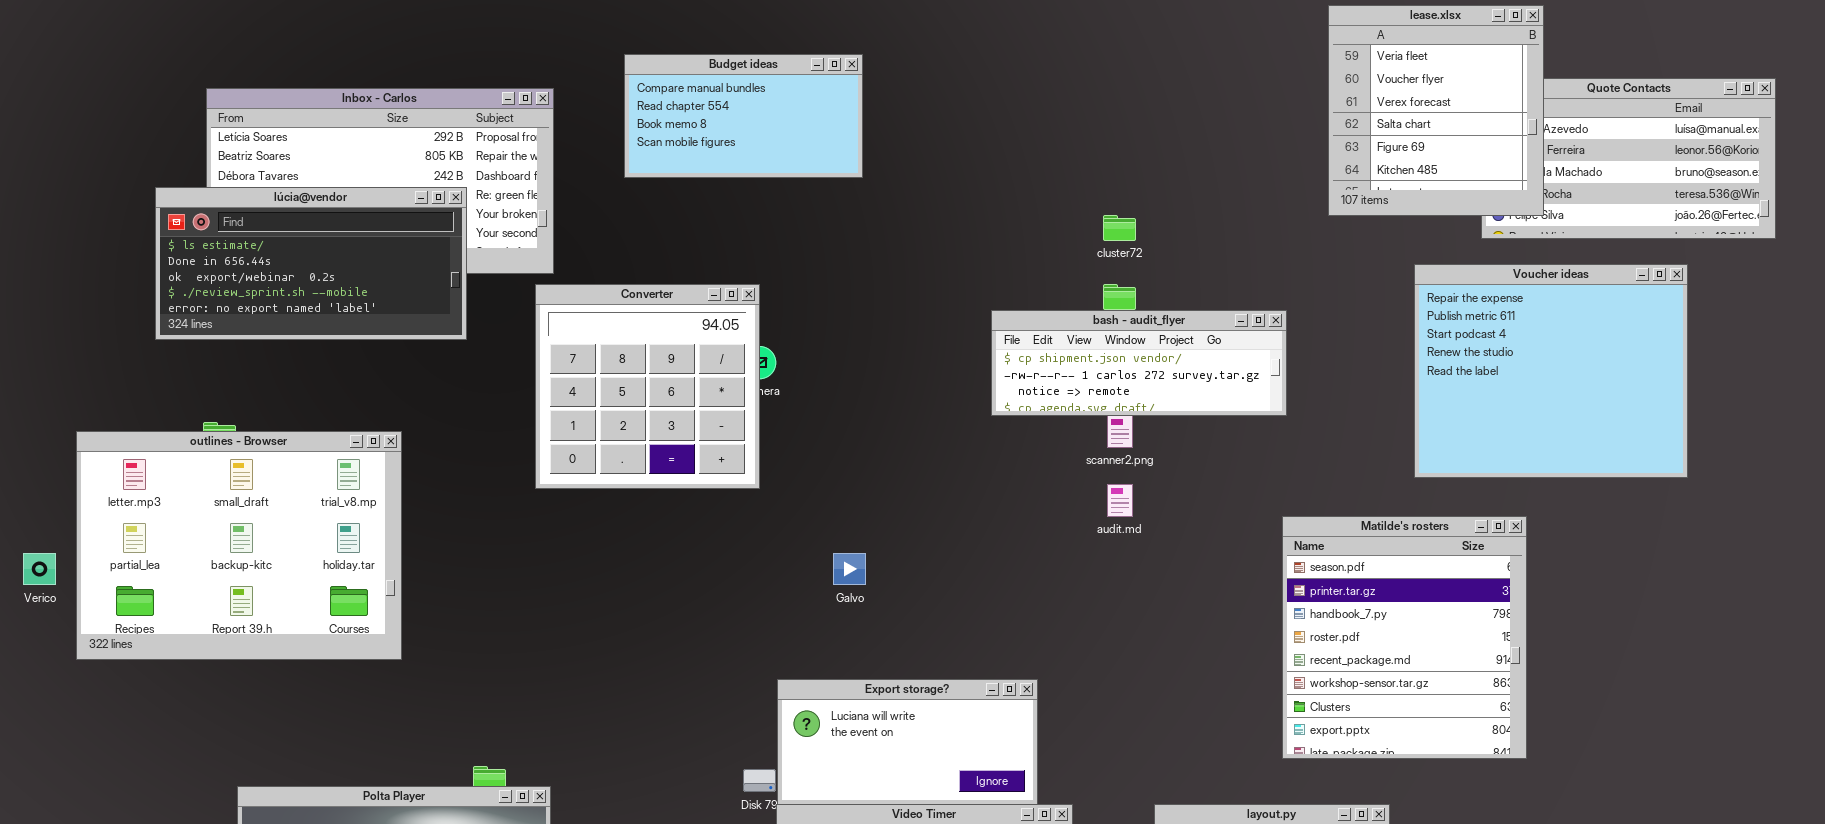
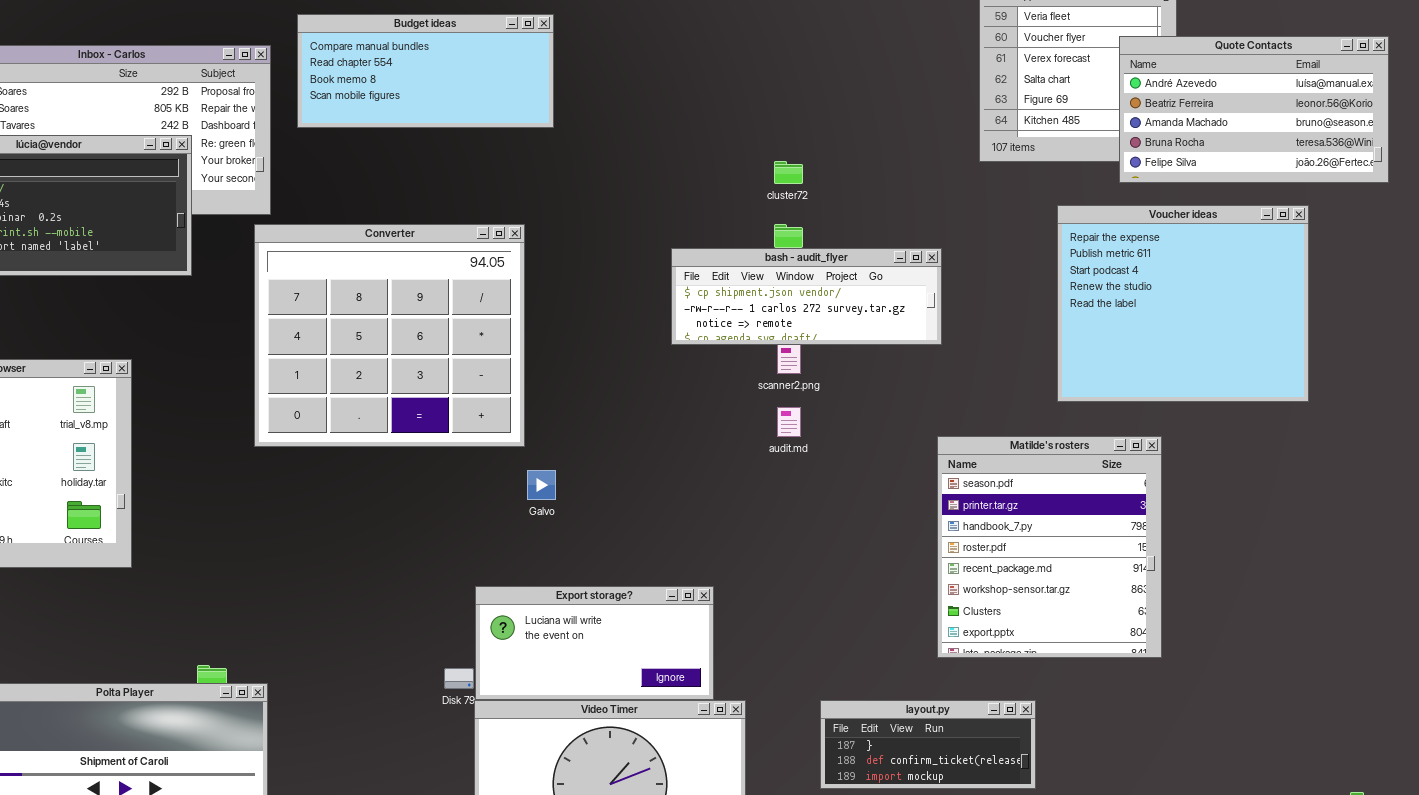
Budget ideas: [624,54,863,178] -> [297,14,554,128], resized
Quote Contacts: [1481,78,1776,239] -> [1119,36,1389,183], raised
Converter: [535,284,760,489] -> [254,224,525,447], resized

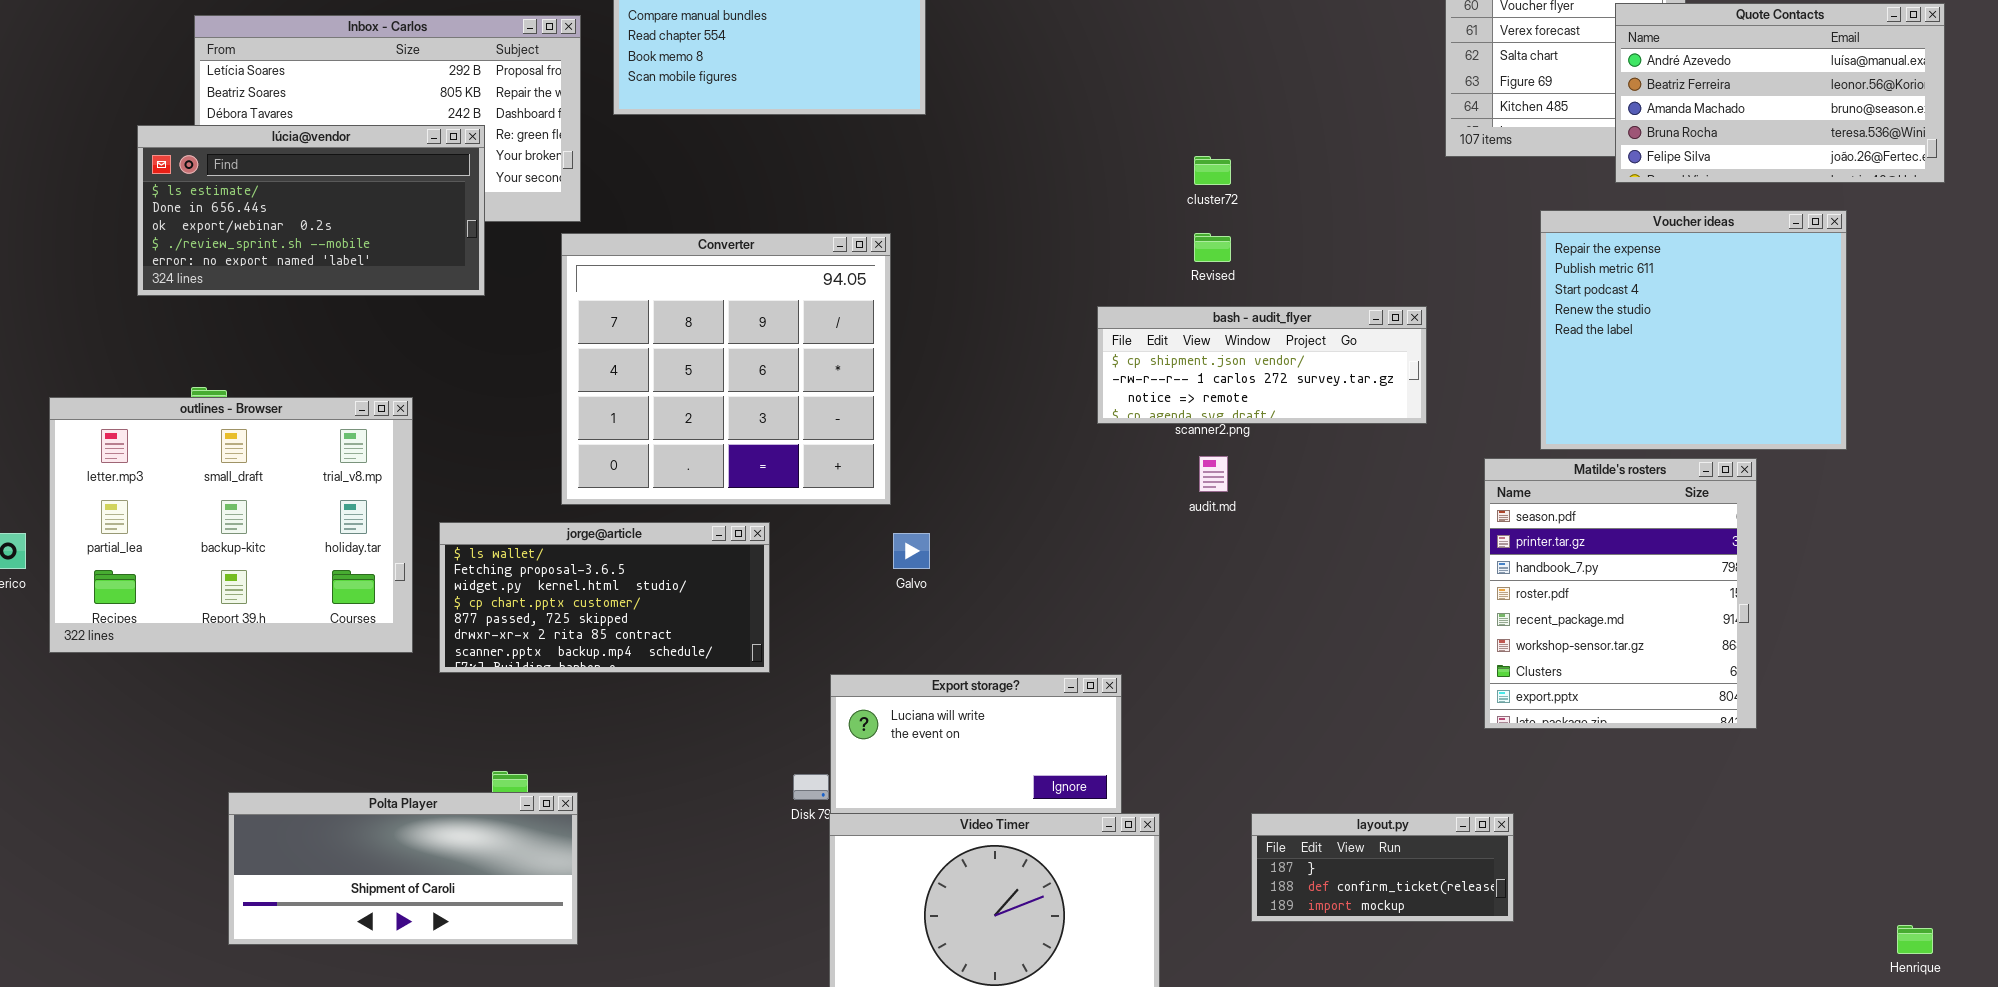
bash - audit_flyer: [671,248,942,345] -> [1097,306,1427,424], moved
Matilde's rosters: [937,436,1162,658] -> [1484,458,1757,729], moved
jorge@article: none -> [439,522,770,673], opened

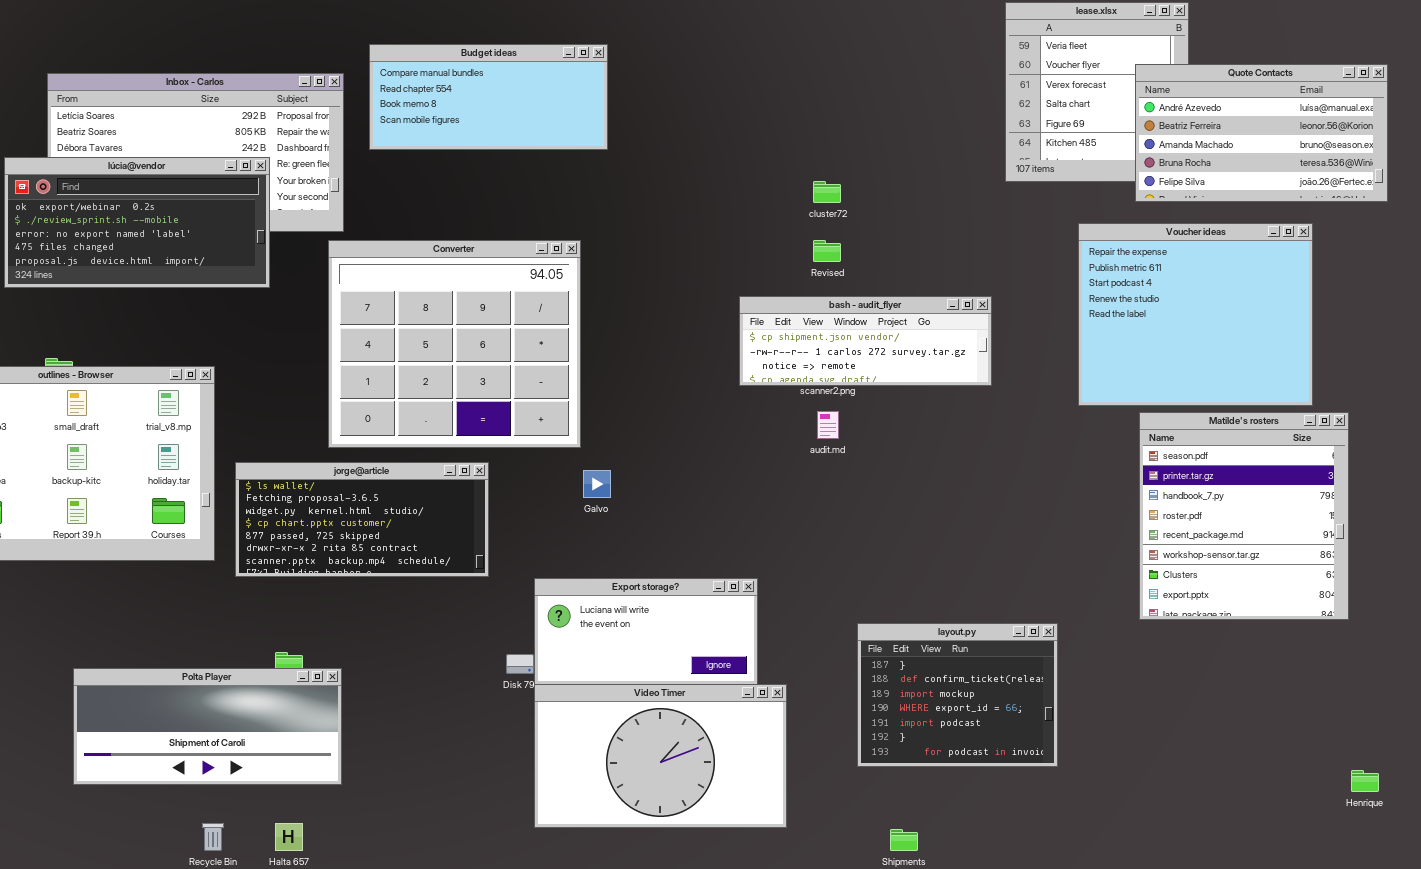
lúcia@vendor: [137,125,485,296] -> [4,157,270,288], scrolled down 2 rows
Matilde's rosters: [1484,458,1757,729] -> [1139,412,1349,620], moved
layout.py: [1251,813,1514,922] -> [857,623,1058,767], resized

